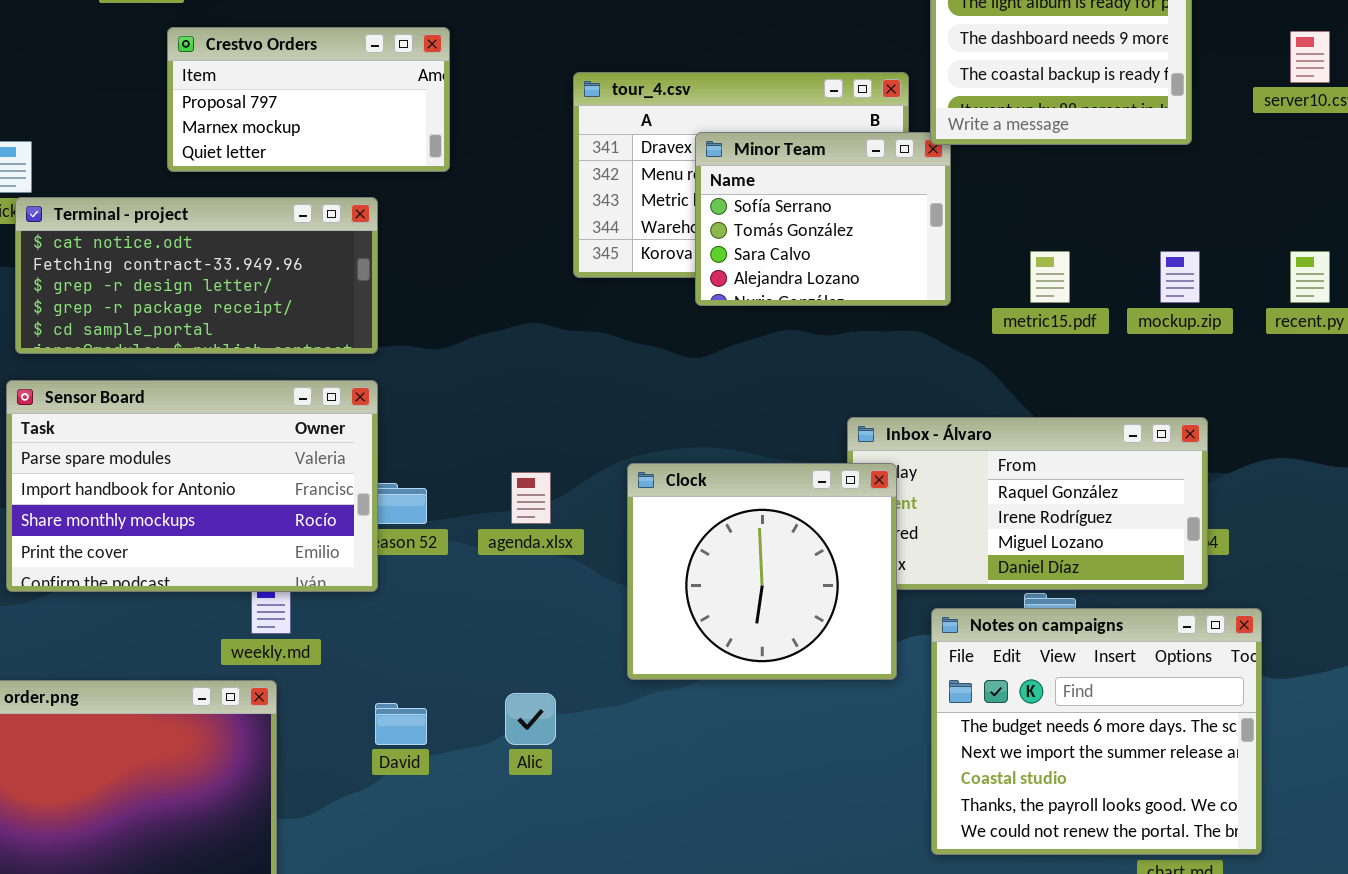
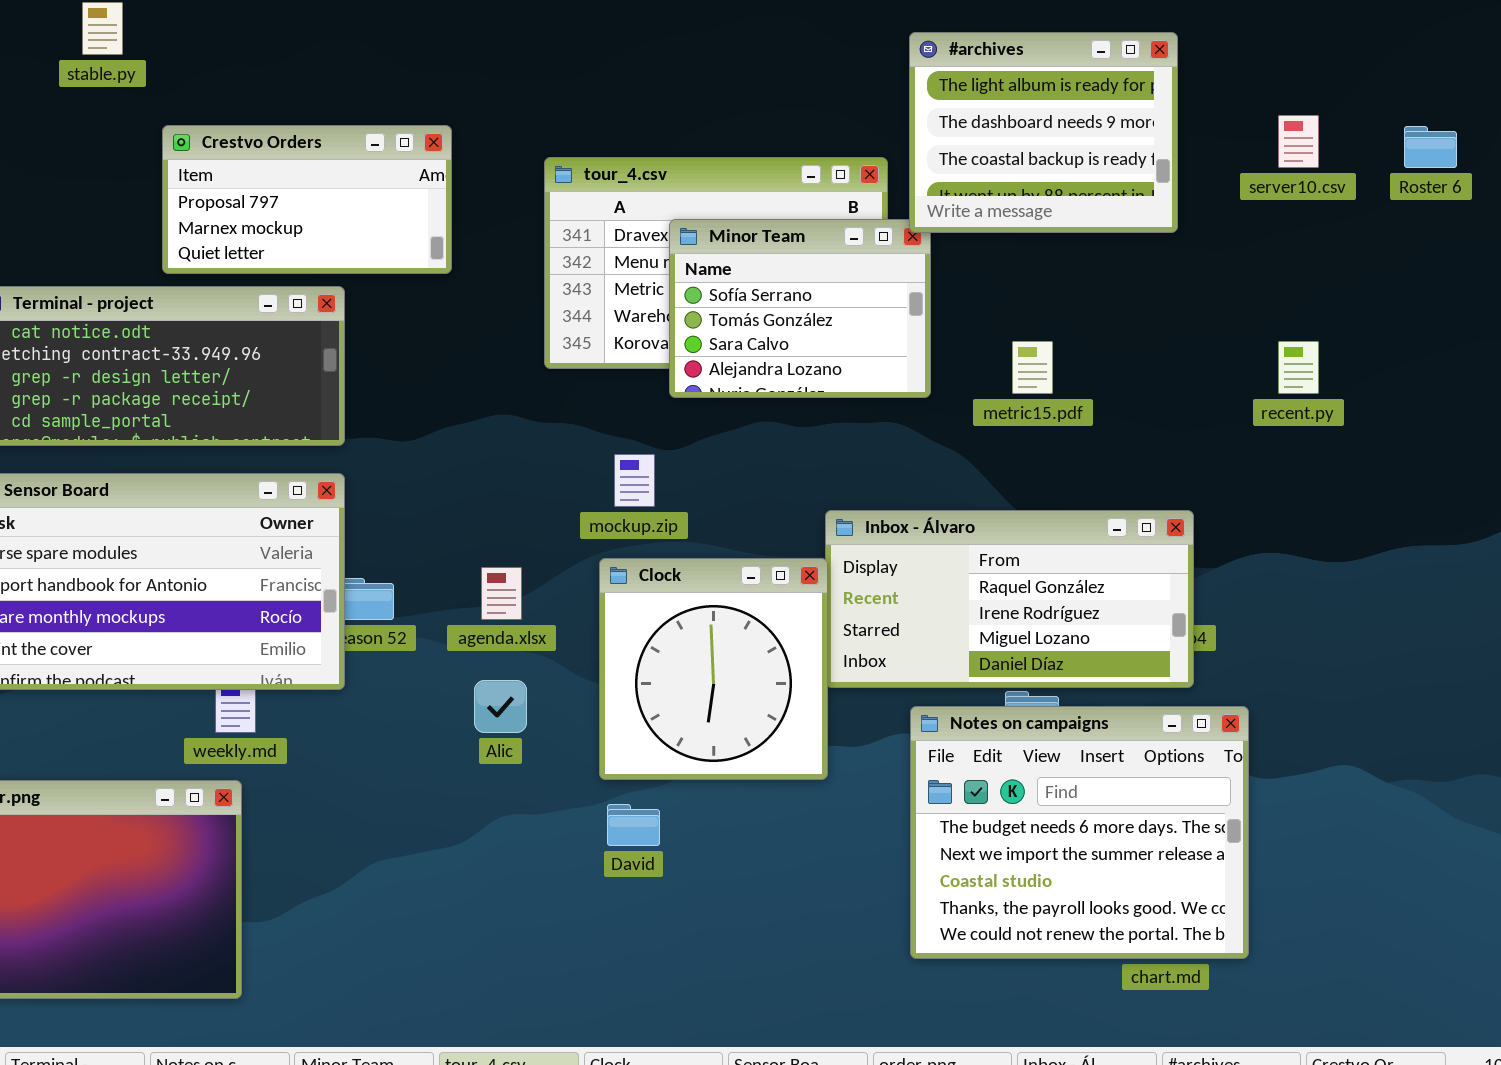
Crestvo Orders: [167,27,450,172] -> [162,125,452,274], moved
mockup.zip: [1160,251,1200,303] -> [614,454,655,507], moved
Clock: [627,463,897,680] -> [599,558,828,780], resized
Alic: [505,693,556,745] -> [474,680,527,733], moved
David: [375,703,427,745] -> [607,804,660,846], moved

